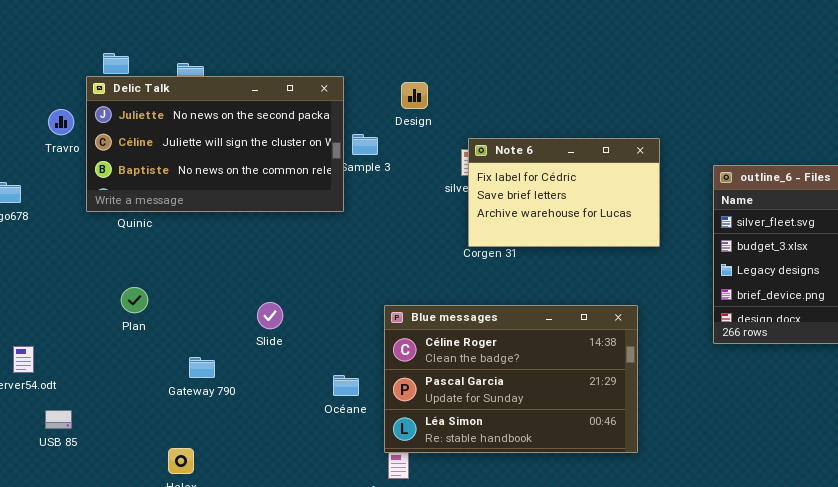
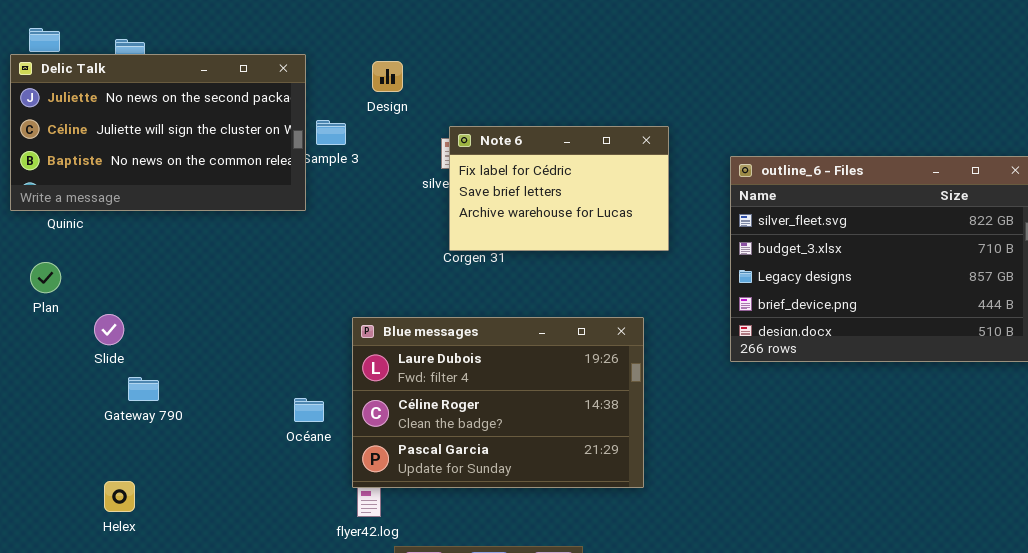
Plan: [121,287,148,313] -> [30,262,61,293], moved
Slide: [257,302,283,329] -> [94,314,124,345], moved
Blue messages: [384,305,638,453] -> [352,317,644,488], scrolled up 1 row

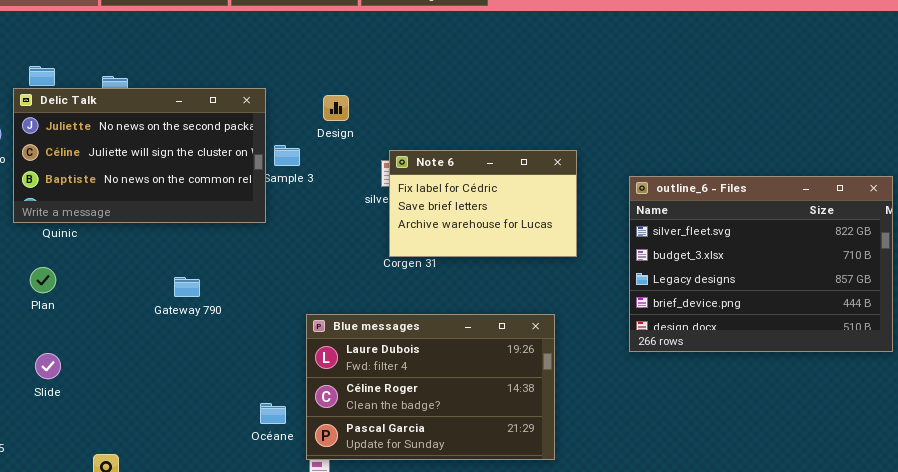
Slide: [94,314,124,345] -> [35,353,61,379], moved
Gateway 790: [128,377,159,401] -> [174,277,200,297], moved
Océane: [294,398,324,422] -> [260,403,286,424], moved

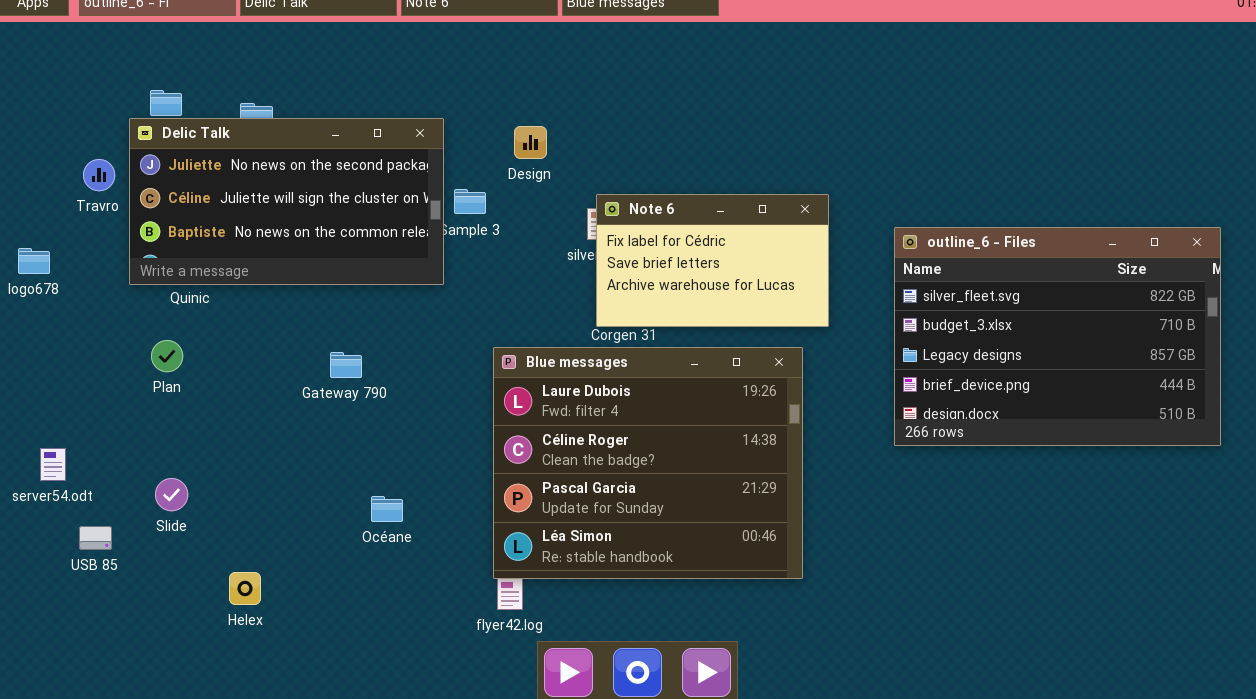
Blue messages: [306,314,555,460] -> [493,347,803,579], resized
Slide: [35,353,61,379] -> [155,478,188,511], moved
Océane: [260,403,286,424] -> [371,496,403,522], moved

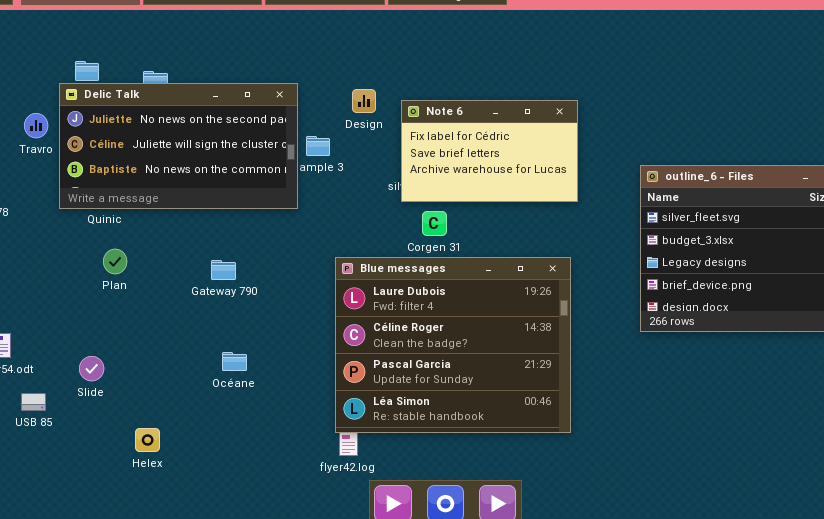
Note 6: [596,194,829,327] -> [401,100,578,202], moved
Plan: [151,340,183,372] -> [103,249,127,274], moved
Océane: [371,496,403,522] -> [222,352,247,371], moved

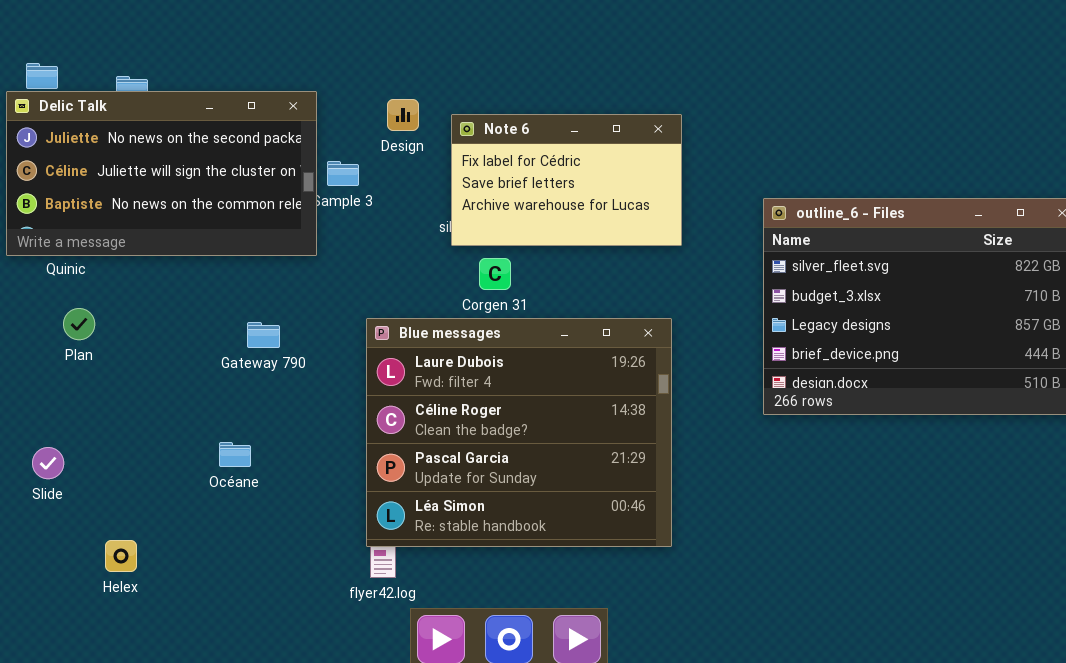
Gateway 790: [211,260,236,280] -> [247,322,280,348], moved

